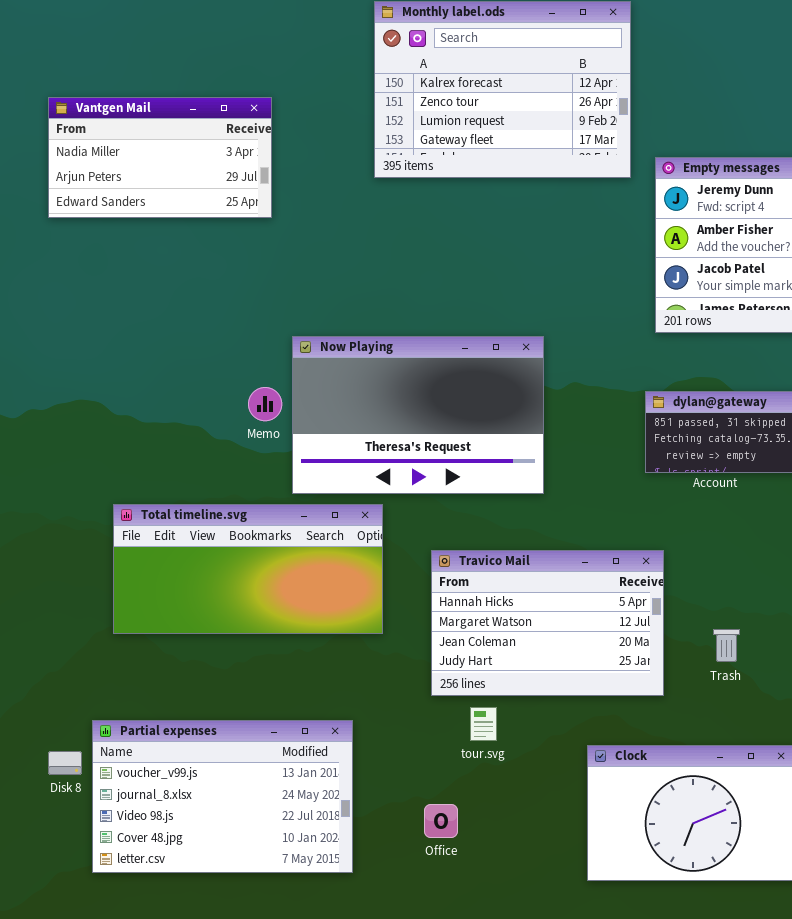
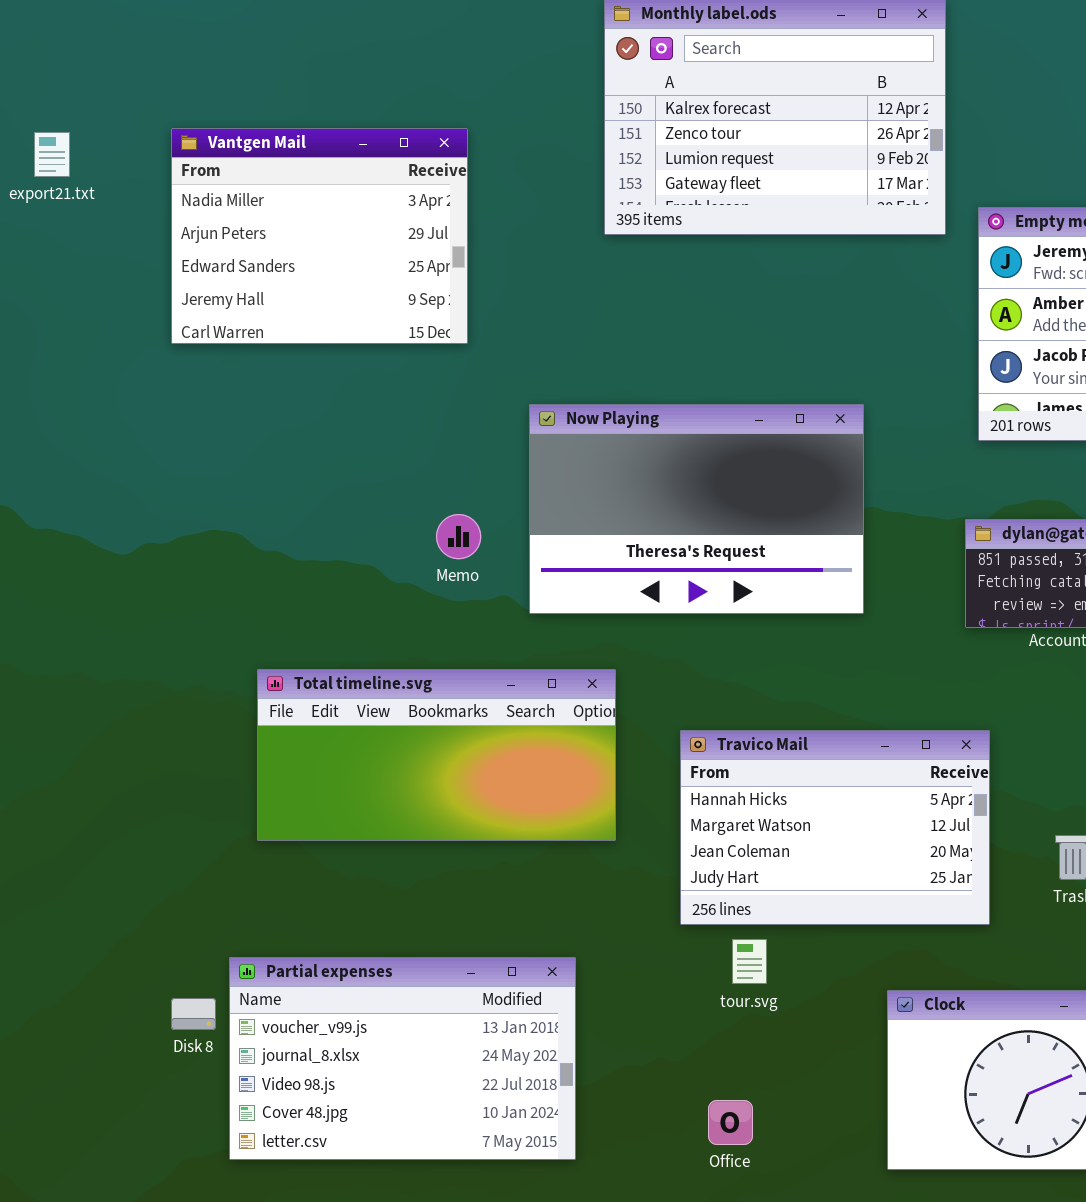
Vantgen Mail: [48,97,272,218] -> [171,128,468,344], resized
Now Playing: [292,336,544,494] -> [529,404,864,614], moved
Office: [424,804,458,838] -> [708,1100,753,1145], moved

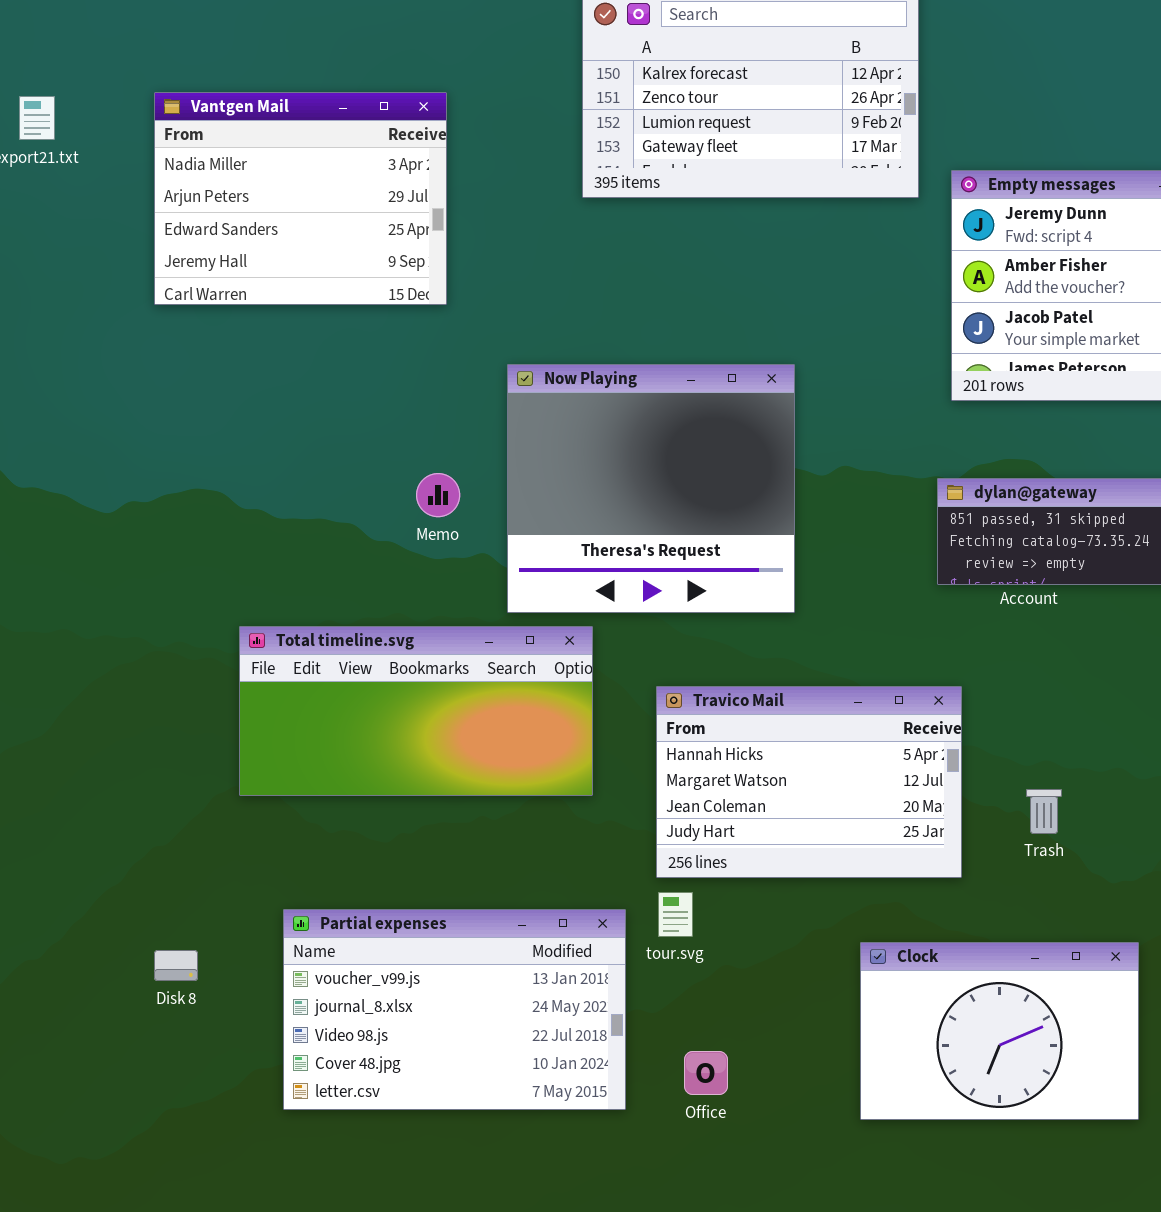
Now Playing: [529,404,864,614] -> [507,364,795,613], resized
tour.svg: [732,939,767,984] -> [658,892,693,937], moved
Partial expenses: [229,957,576,1160] -> [283,909,626,1110], moved

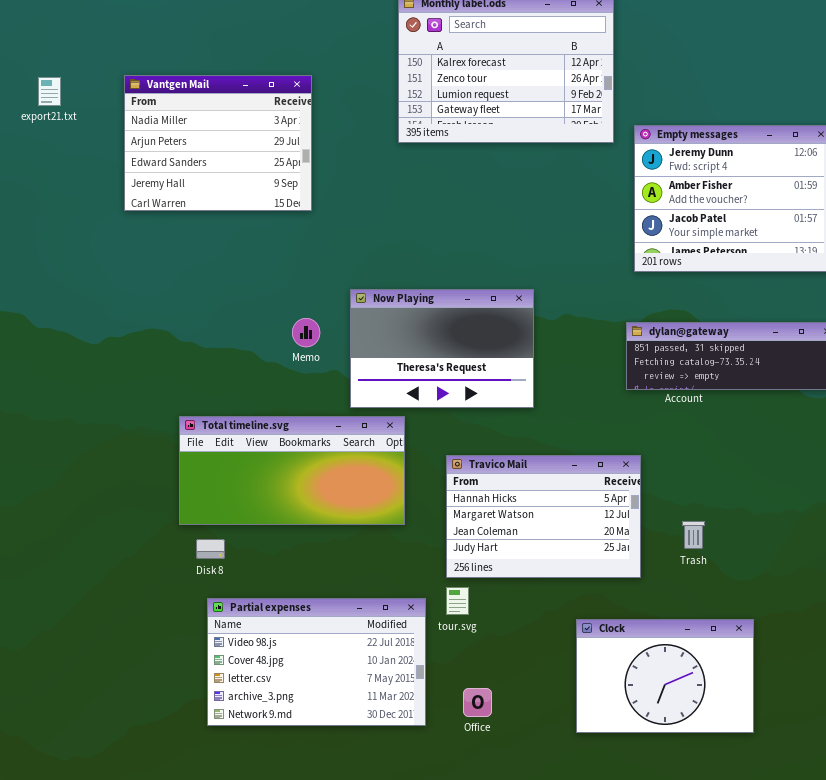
Now Playing: [507,364,795,613] -> [350,289,534,408], resized
Partial expenses: [283,909,626,1110] -> [207,598,426,726], scrolled down 2 rows
Disk 8: [154,950,198,981] -> [196,539,225,559], moved

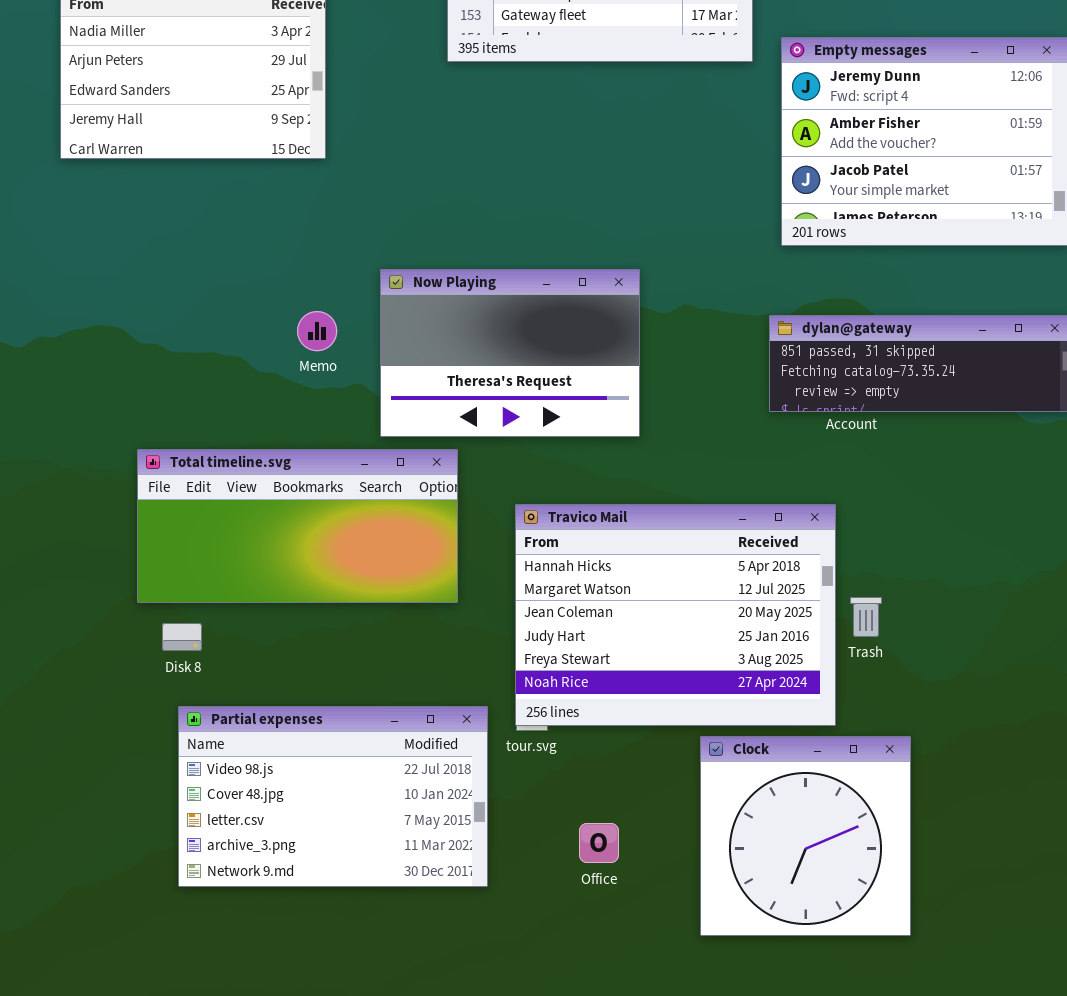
Travico Mail: [446,455,641,578] -> [515,504,836,726], resized
Clock: [576,619,754,733] -> [700,736,911,936], resized
Office: [463,688,492,717] -> [579,823,619,863], moved

